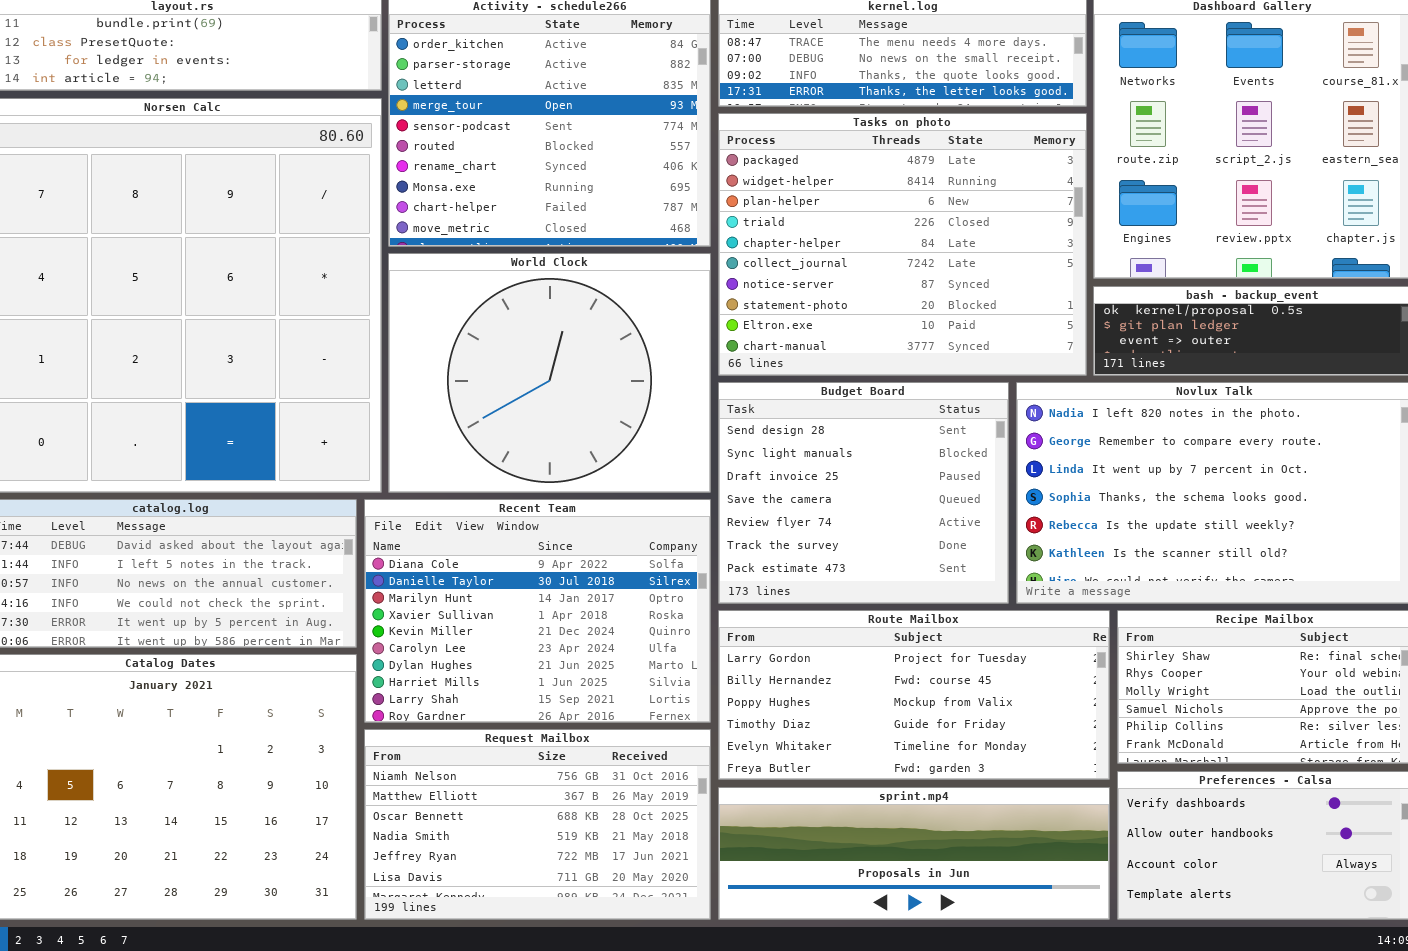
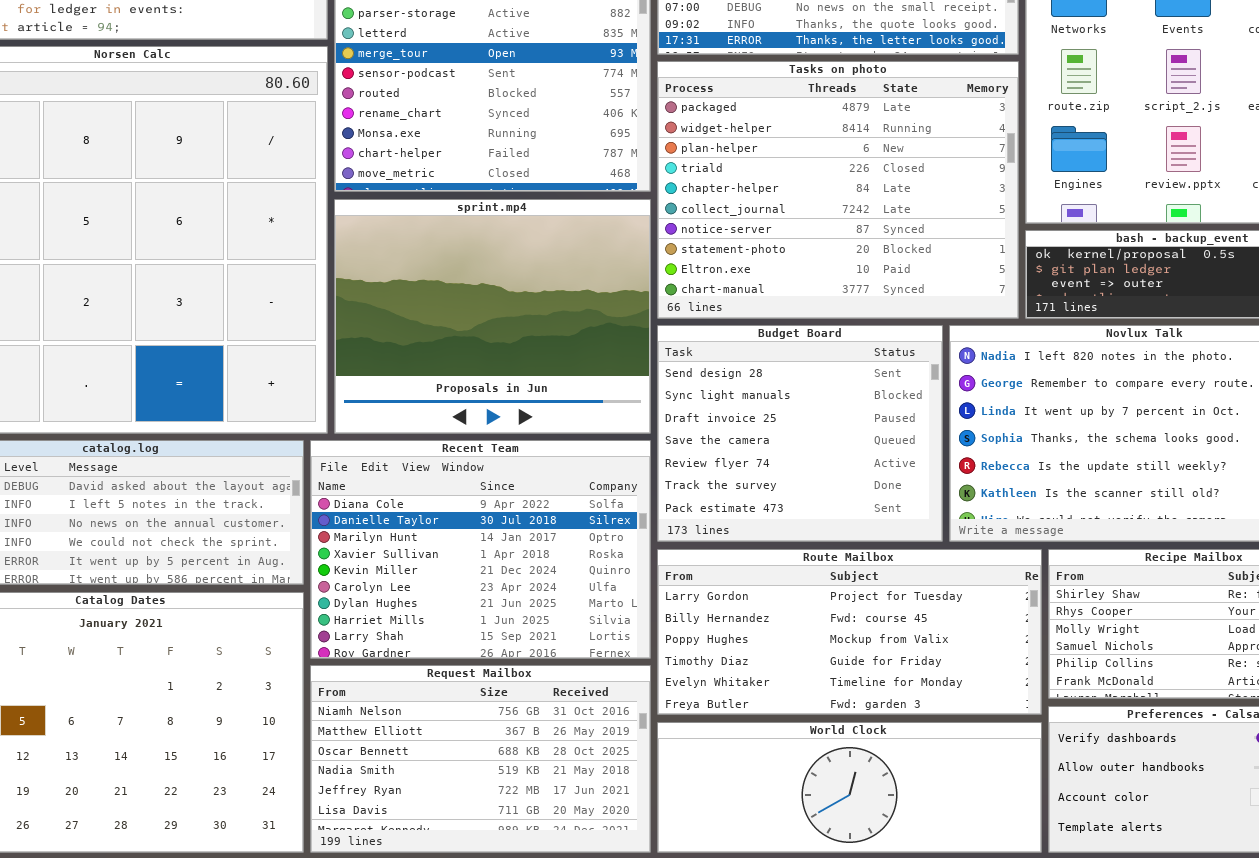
World Clock: [388,253,711,493] -> [657,722,1042,853], moved, resized
sprint.mp4: [718,787,1110,920] -> [334,199,651,434], moved, resized

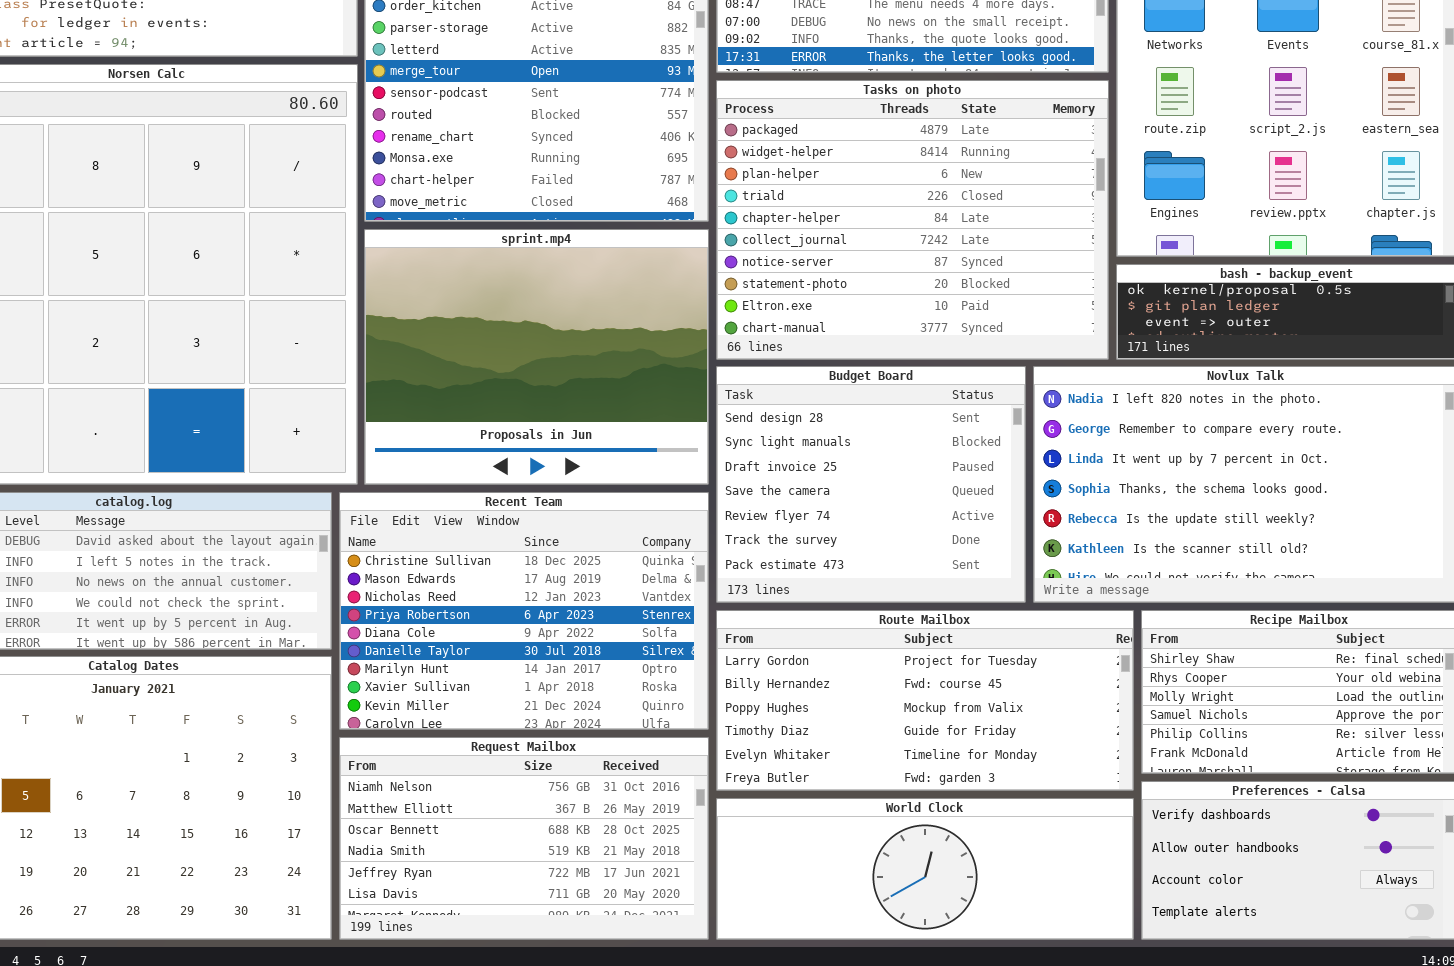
Recent Team: [310,440,651,659] -> [339,492,709,730], scrolled up 4 rows

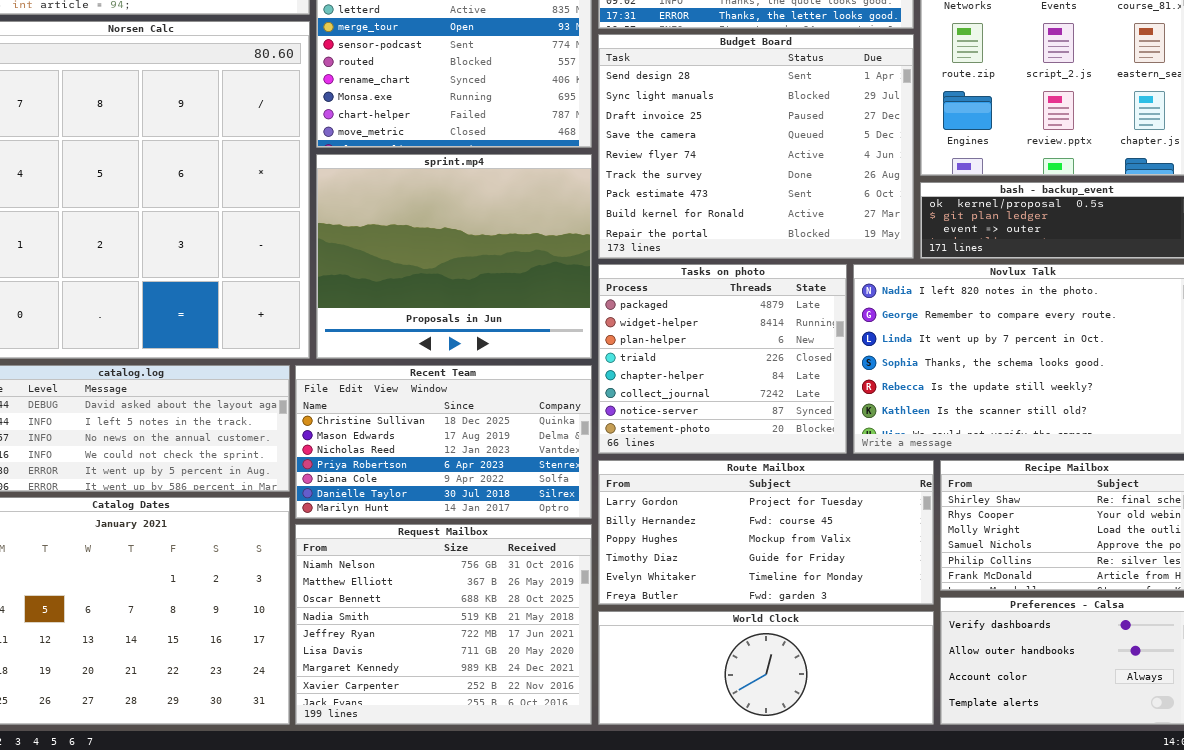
Tasks on photo: [716,80,1109,360] -> [598,264,847,454], moved, resized
Budget Board: [716,366,1026,603] -> [598,34,914,259], moved, resized
Recent Team: [339,492,709,730] -> [295,365,592,519], resized
Request Mailbox: [339,737,709,940] -> [295,524,592,725], resized

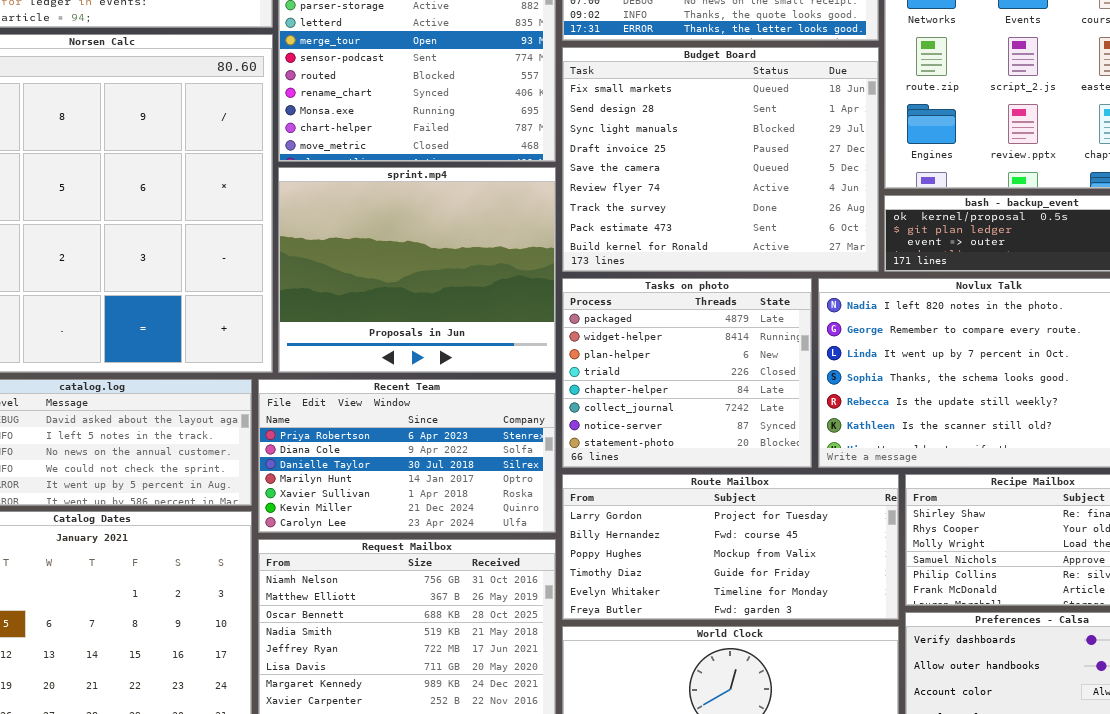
Budget Board: [598,34,914,259] -> [562,47,879,272], scrolled up 1 row
Recent Team: [295,365,592,519] -> [258,379,556,533], scrolled down 3 rows

